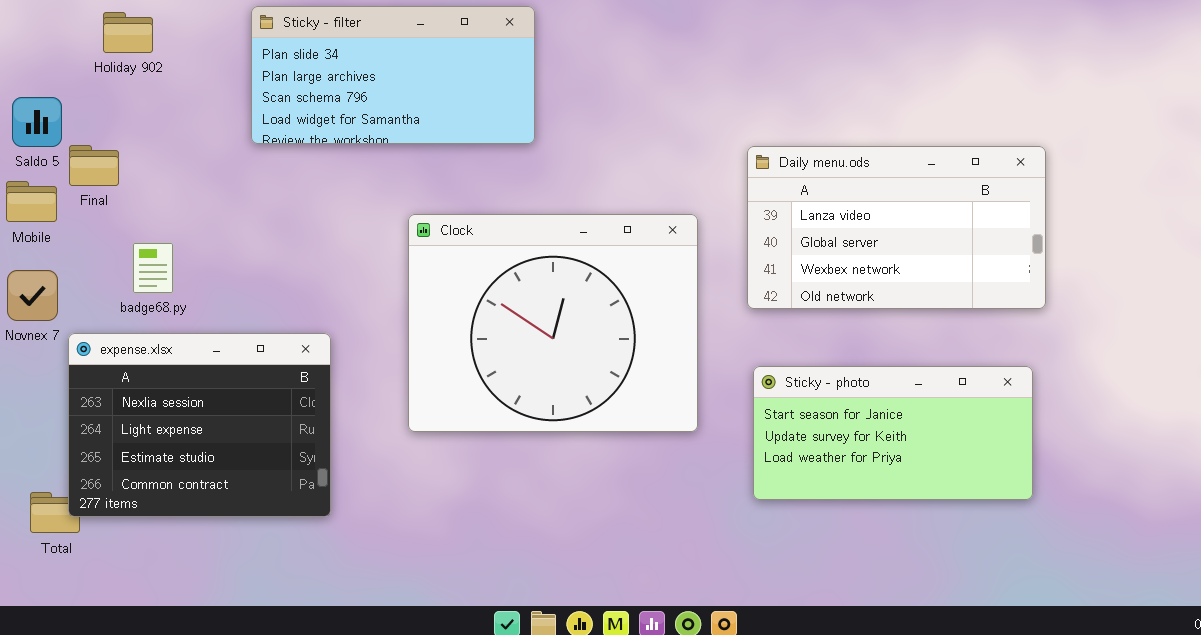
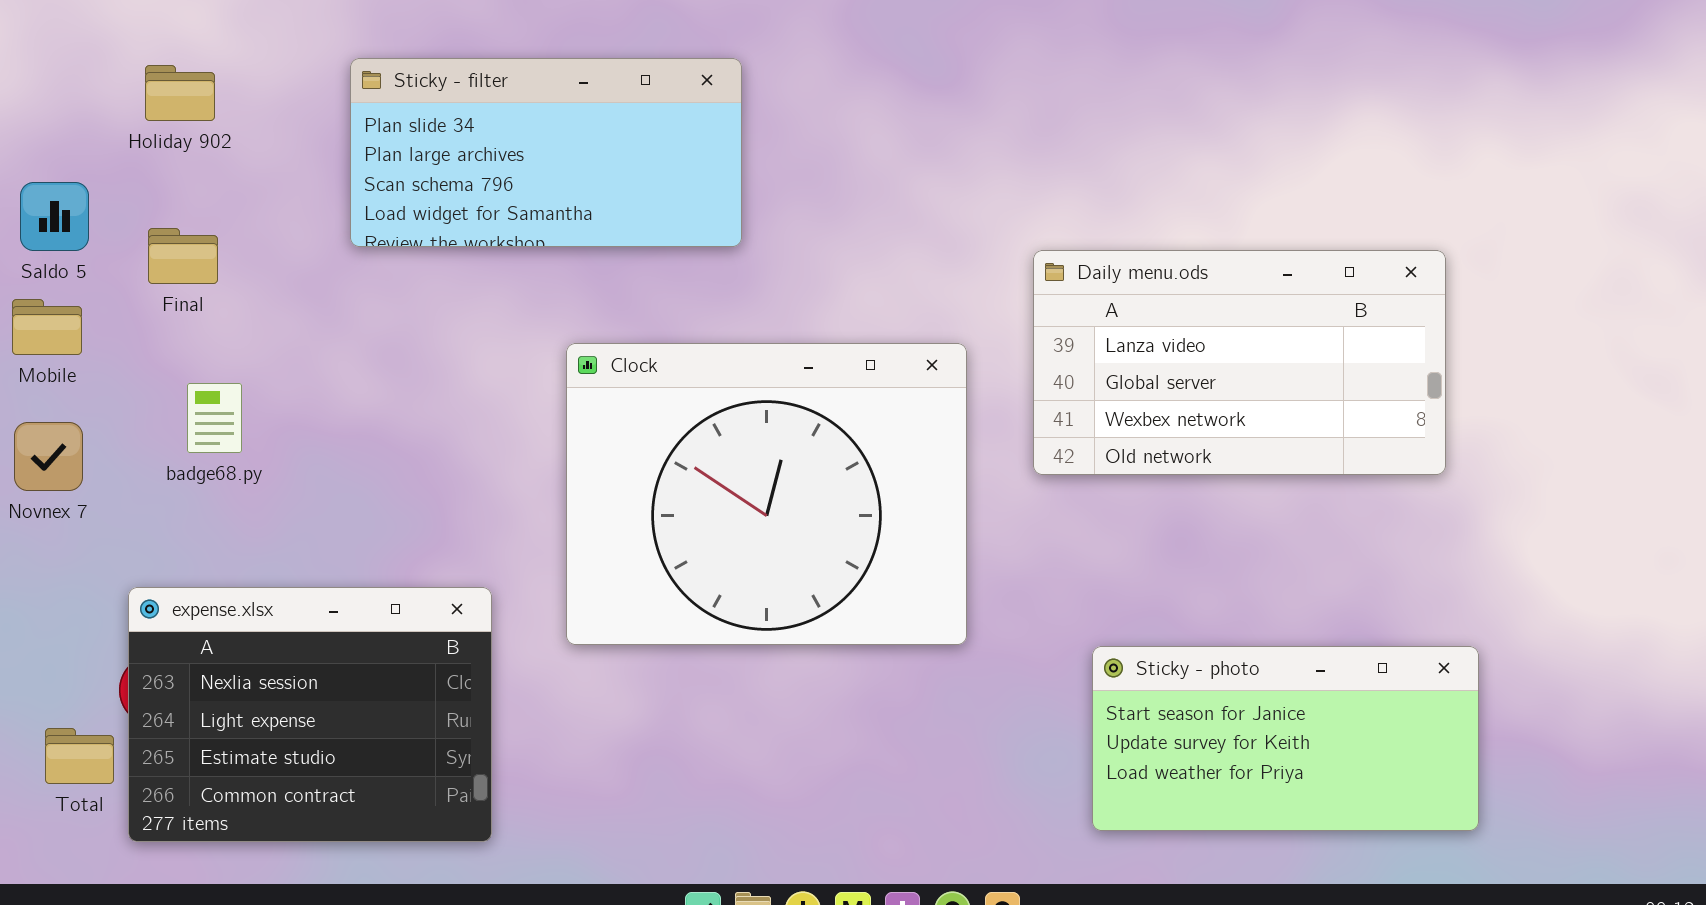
Final: [69,145,119,186] -> [148,228,218,284], moved
expense.xlsx: [68,333,331,517] -> [128,587,492,842], moved
Sticky - photo: [753,366,1033,500] -> [1092,646,1479,831], moved

